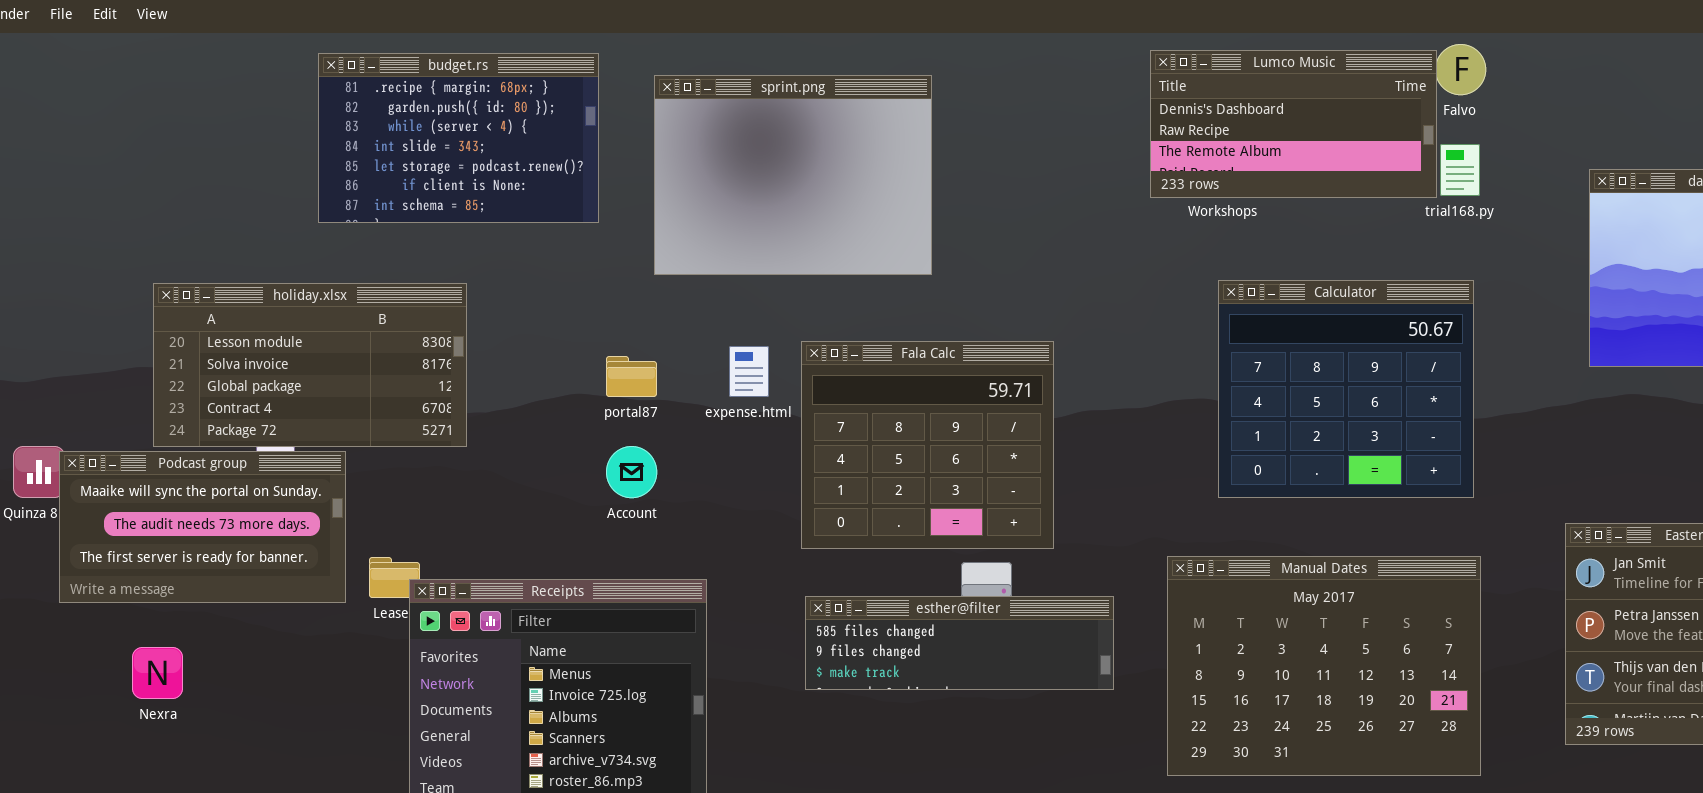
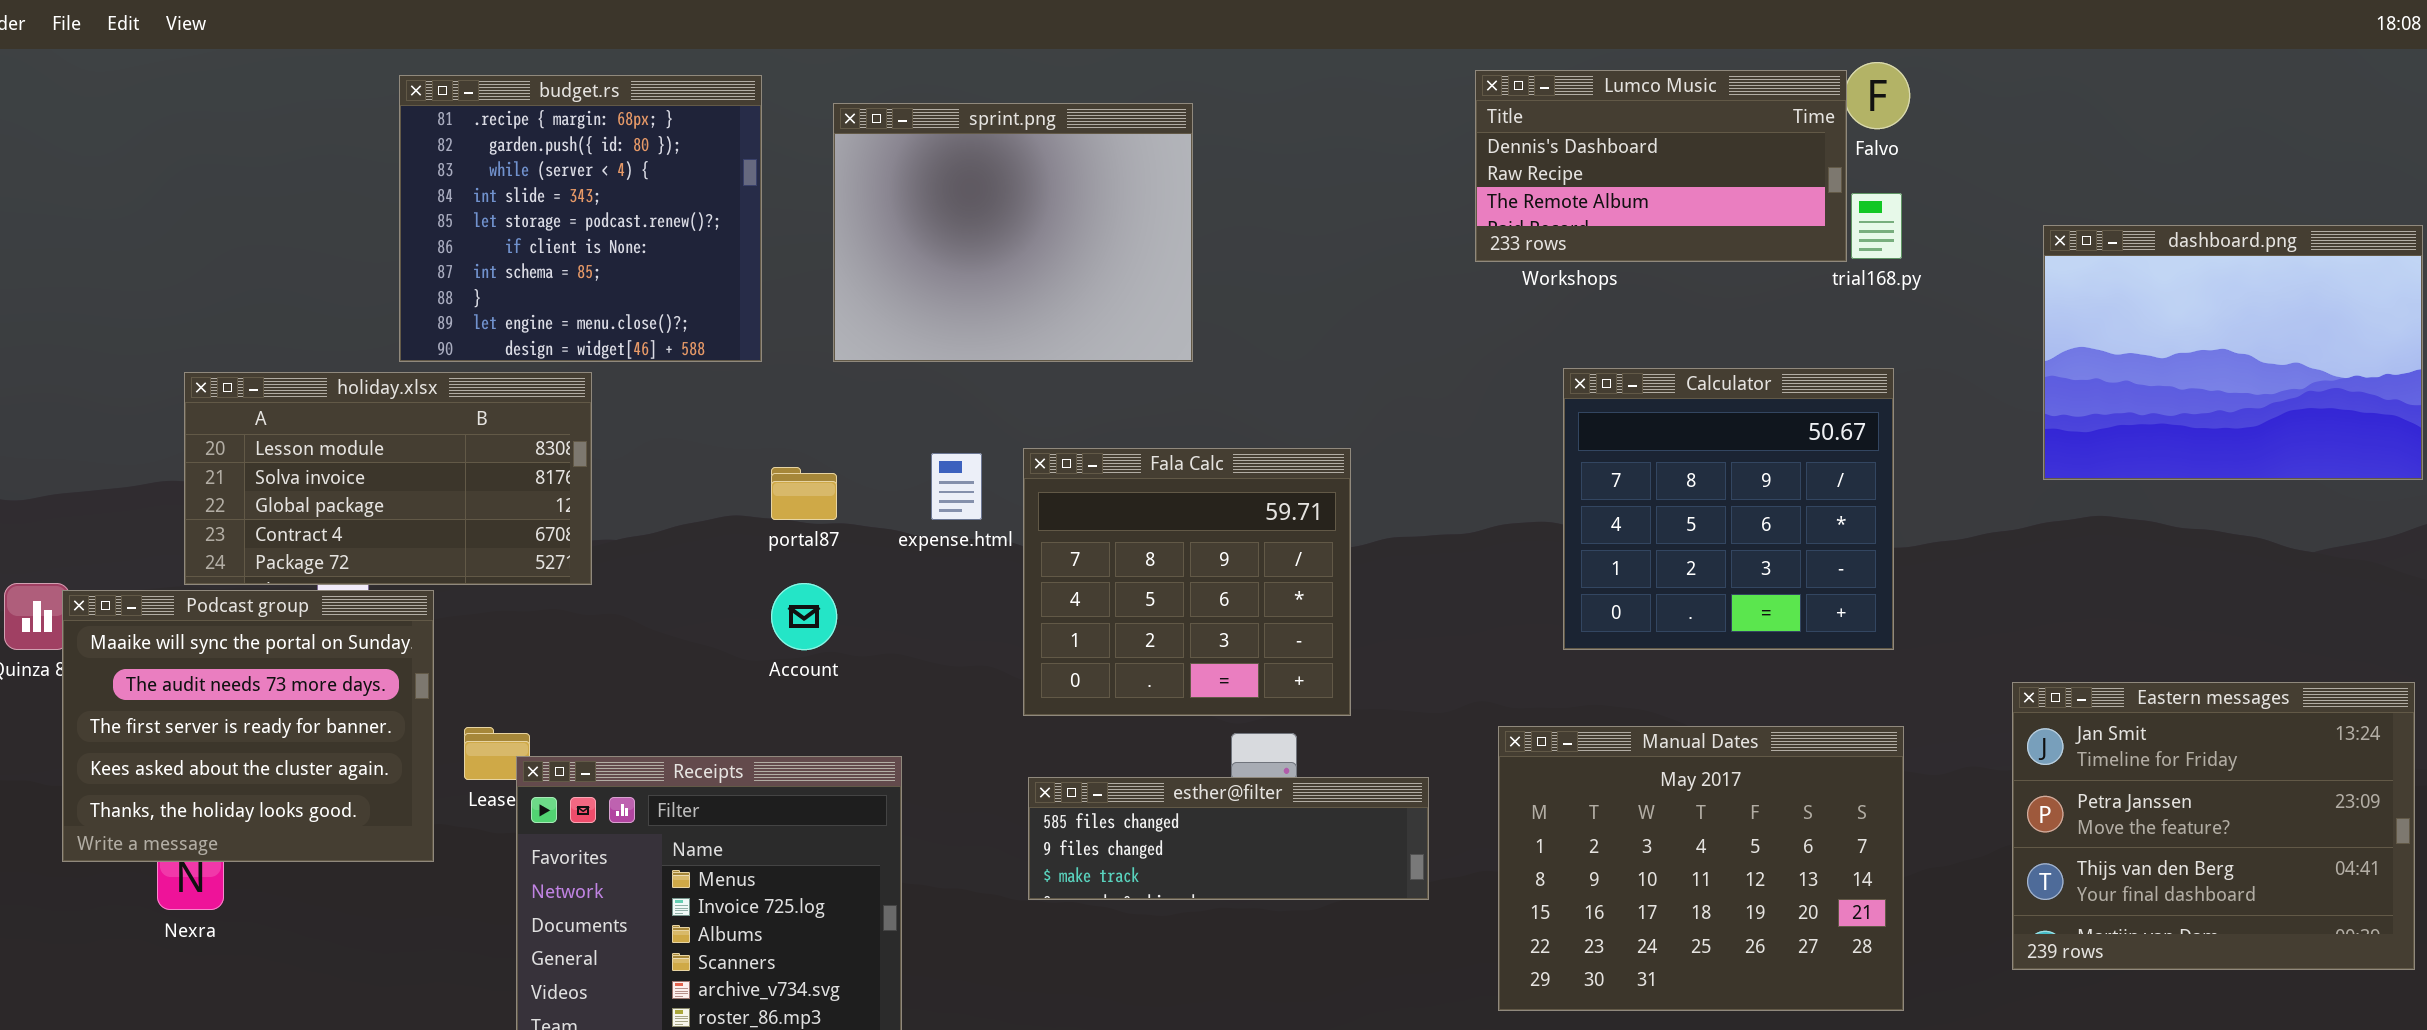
budget.rs: [318,53,599,223] -> [399,75,762,362], resized
Podcast group: [59,451,346,603] -> [62,590,434,862], resized

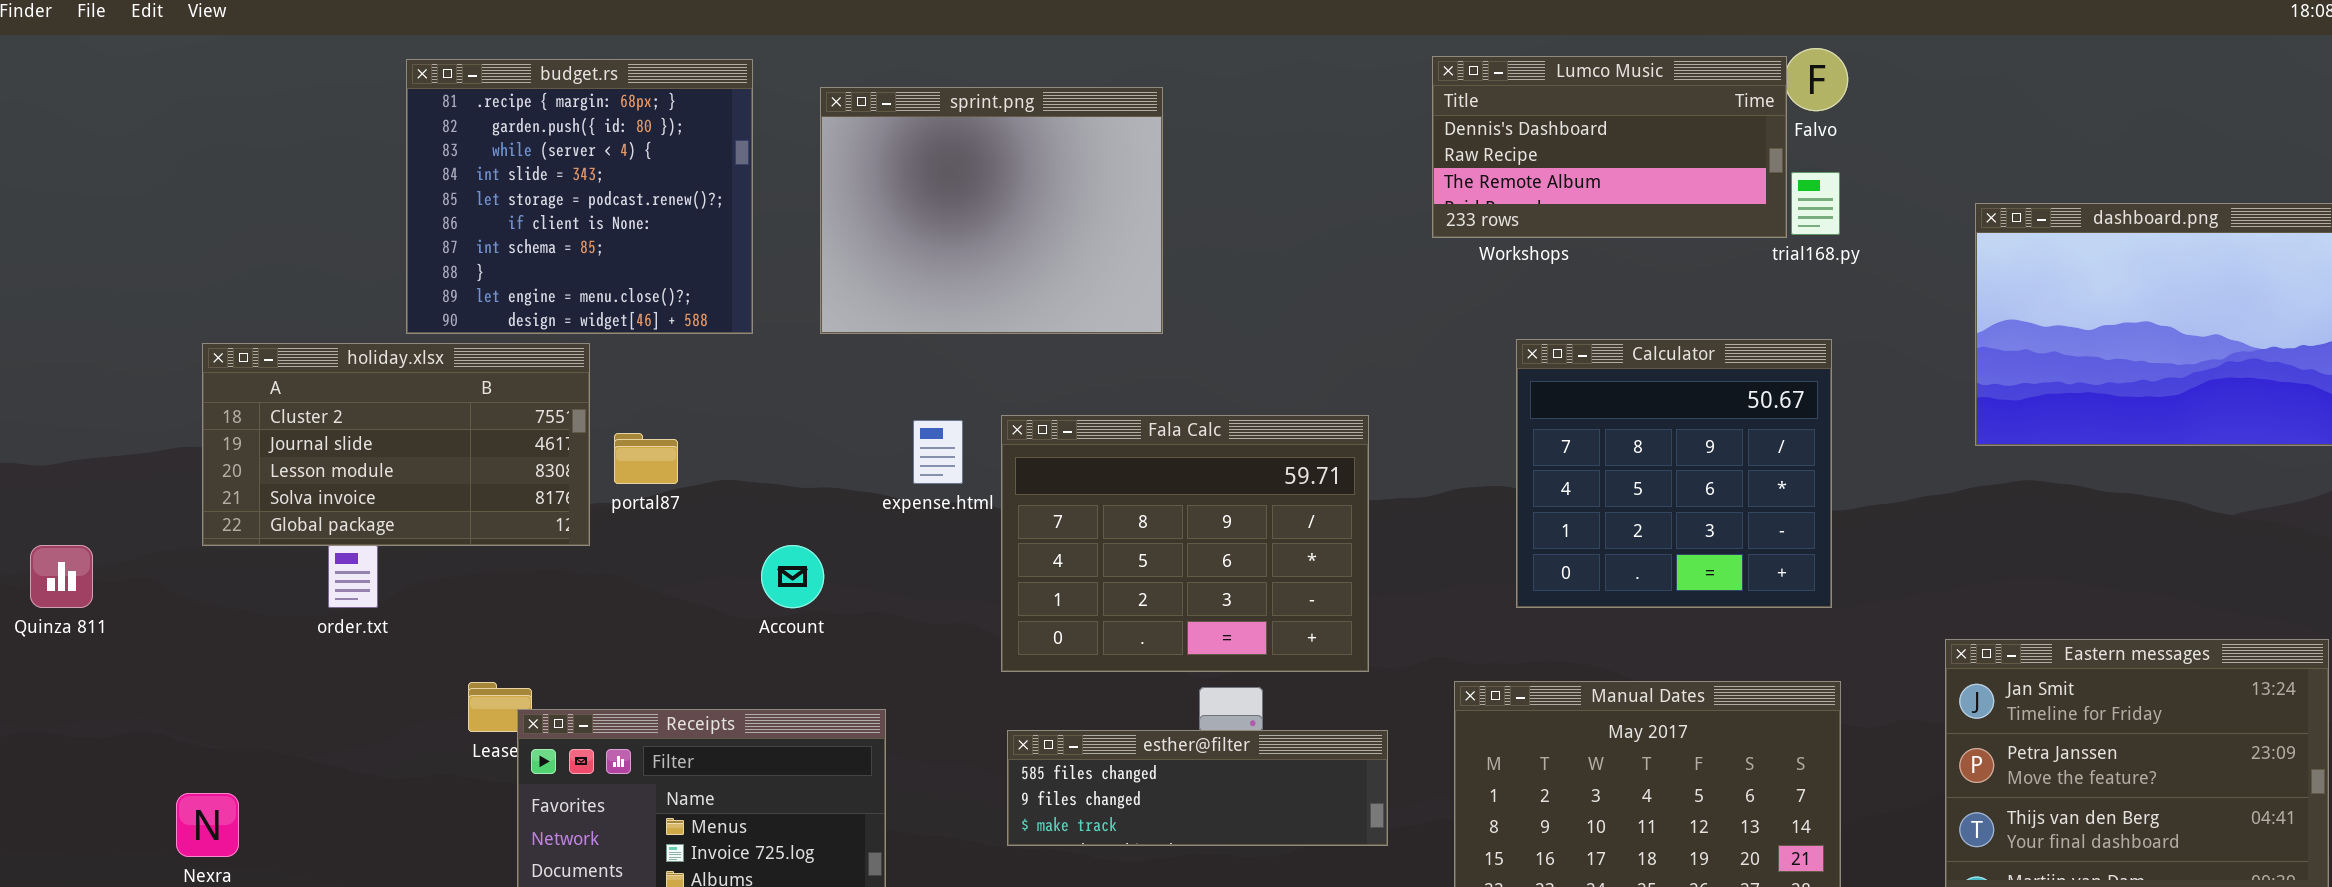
holiday.xlsx: [184,372,592,585] -> [202,343,590,546], scrolled up 2 rows
Fala Calc: [1023,448,1351,716] -> [1001,415,1369,672], resized
portal87: [771,467,837,520] -> [614,433,678,484], moved
Podcast group: [62,590,434,862] -> none, closed

